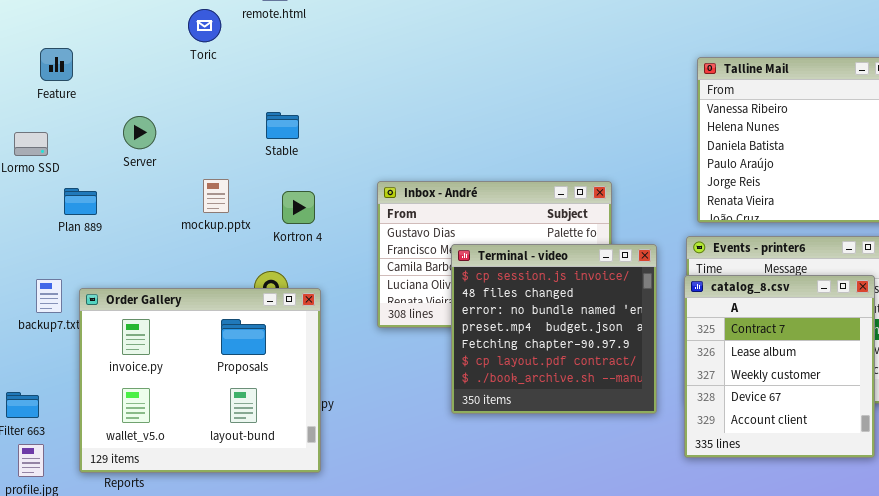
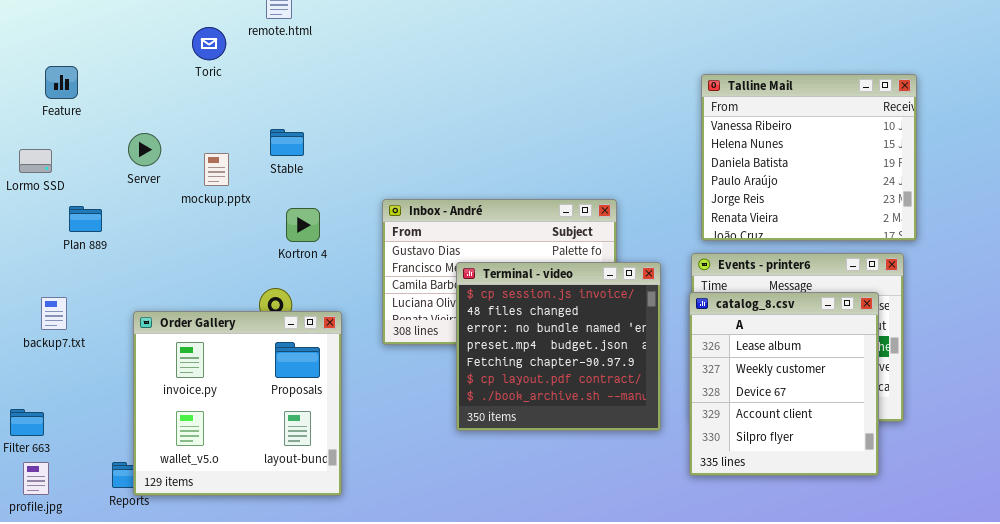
mockup.pptx: [203,179,229,213] -> [204,153,229,186], moved
catalog_8.csv: [684,275,875,458] -> [689,292,879,476], scrolled down 1 row
Order Gallery: [79,288,321,473] -> [133,311,342,496], moved, resized

